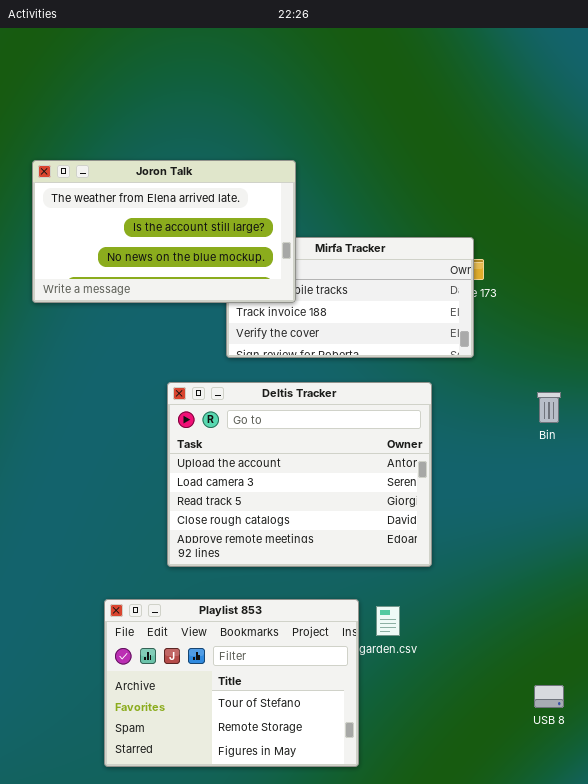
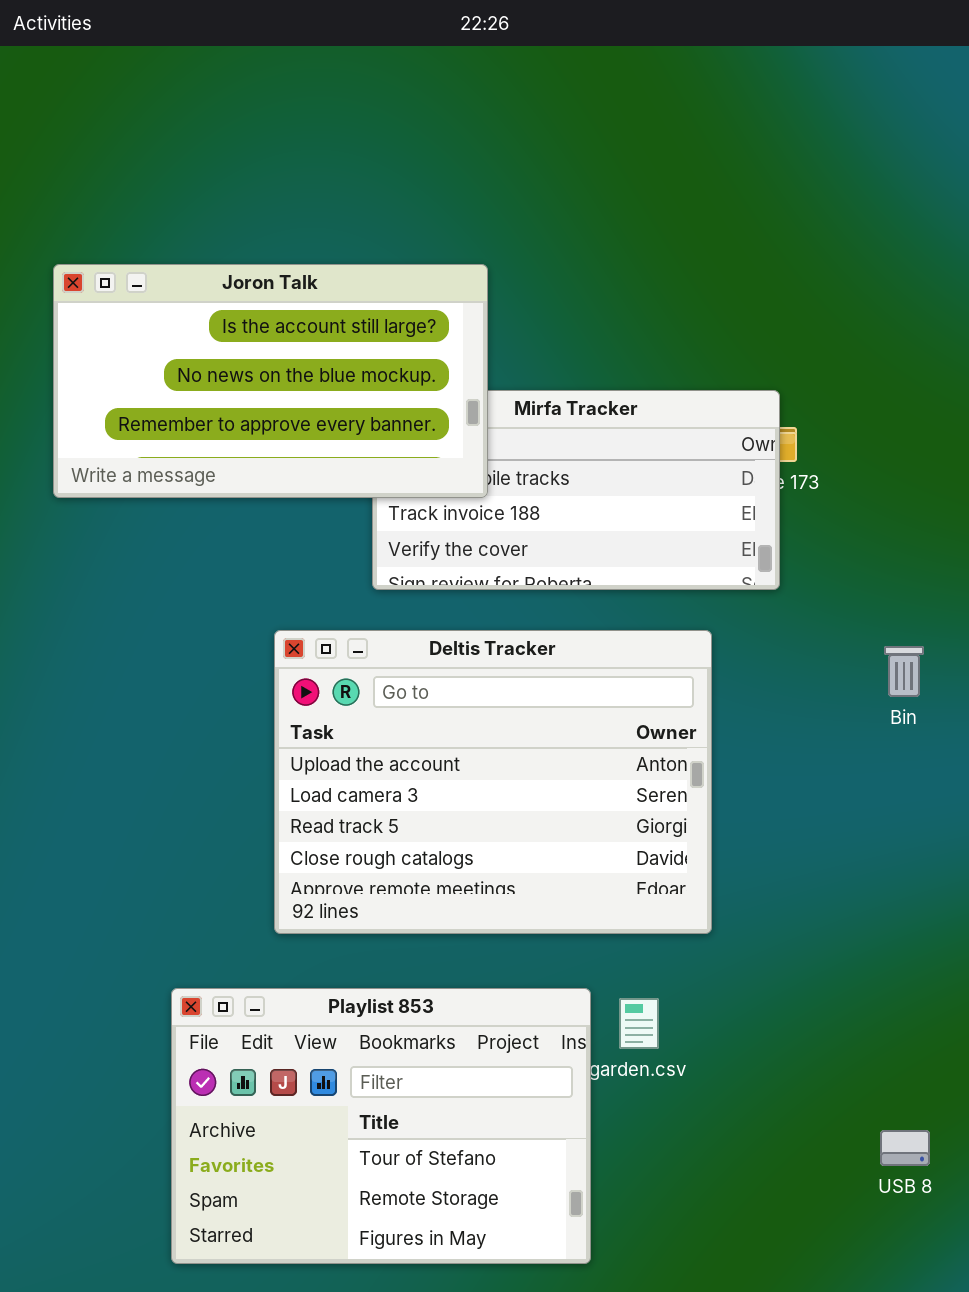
Joron Talk: [32,160,296,303] -> [53,264,488,498], scrolled down 1 row

